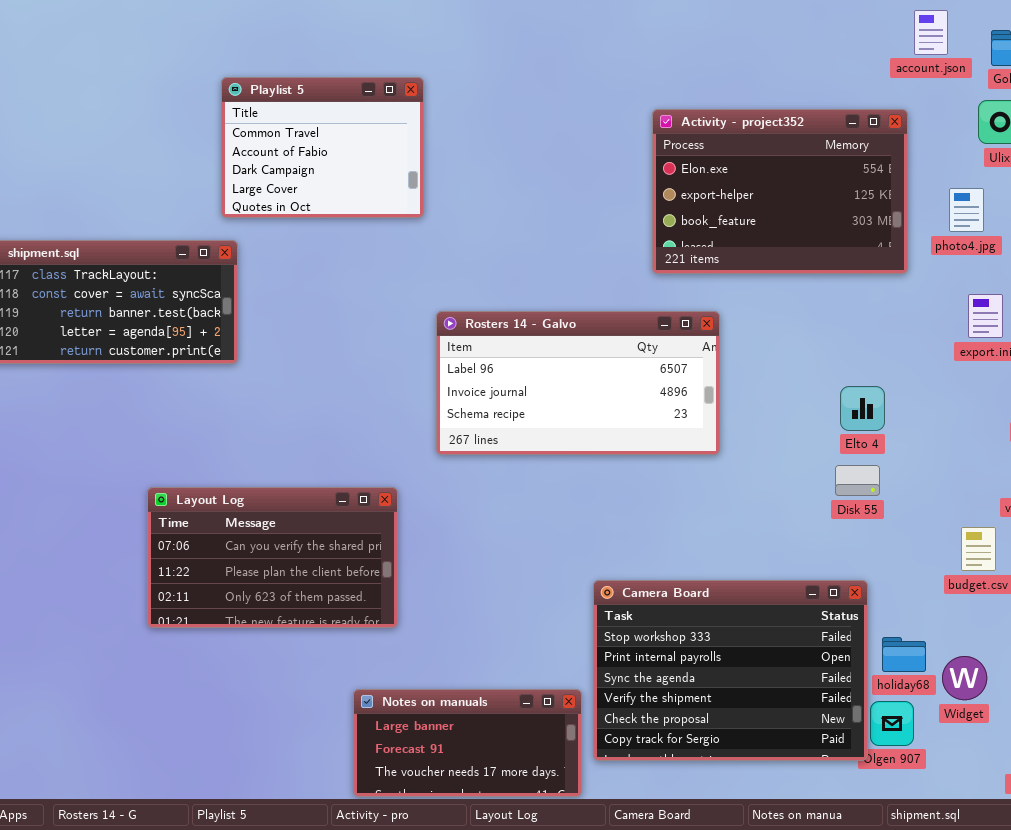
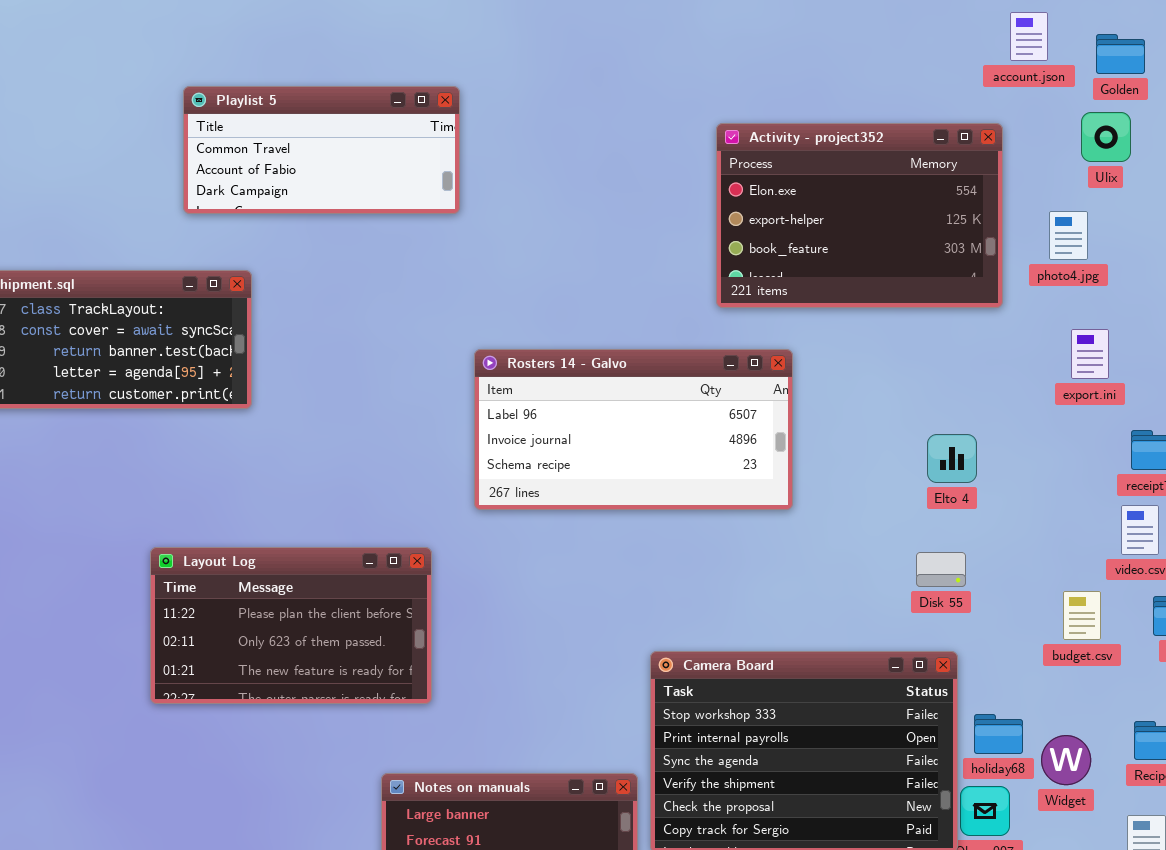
Playlist 5: [221,77,424,218] -> [183,86,460,214], resized
Disk 55: [835,465,880,496] -> [916,552,966,587], moved
Layout Log: [147,487,398,628] -> [150,547,432,704], scrolled down 1 row

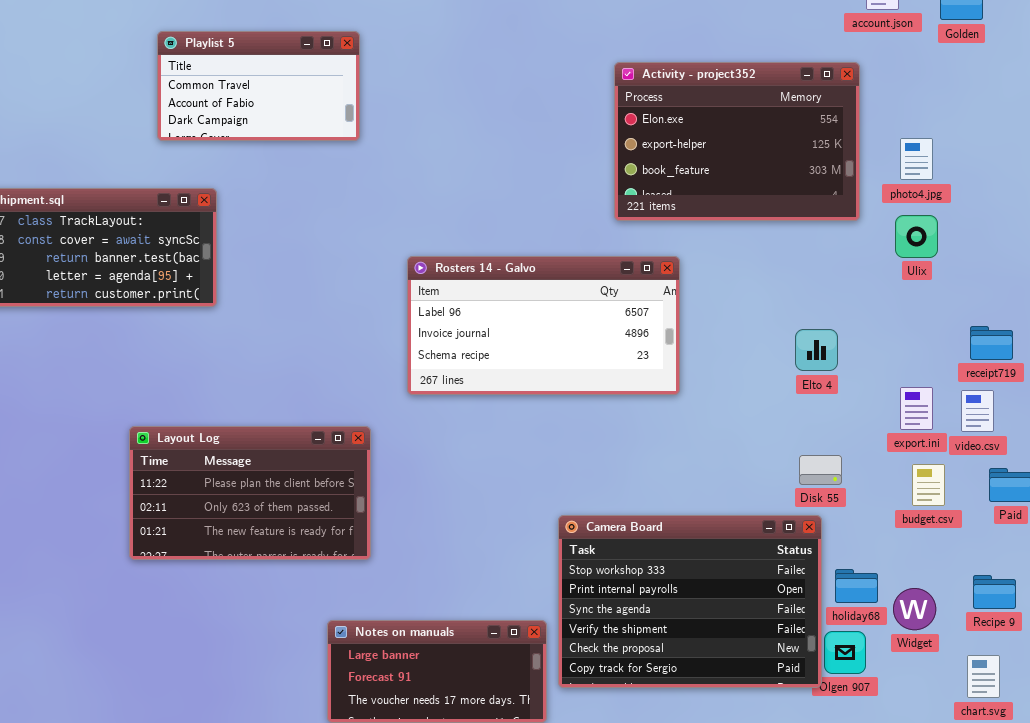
Playlist 5: [183,86,460,214] -> [157,31,360,141], resized
Ulix: [1081,112,1131,162] -> [895,215,938,258], moved
export.ini: [1071,329,1109,379] -> [900,387,933,430], moved
Disk 55: [916,552,966,587] -> [799,455,842,485], moved

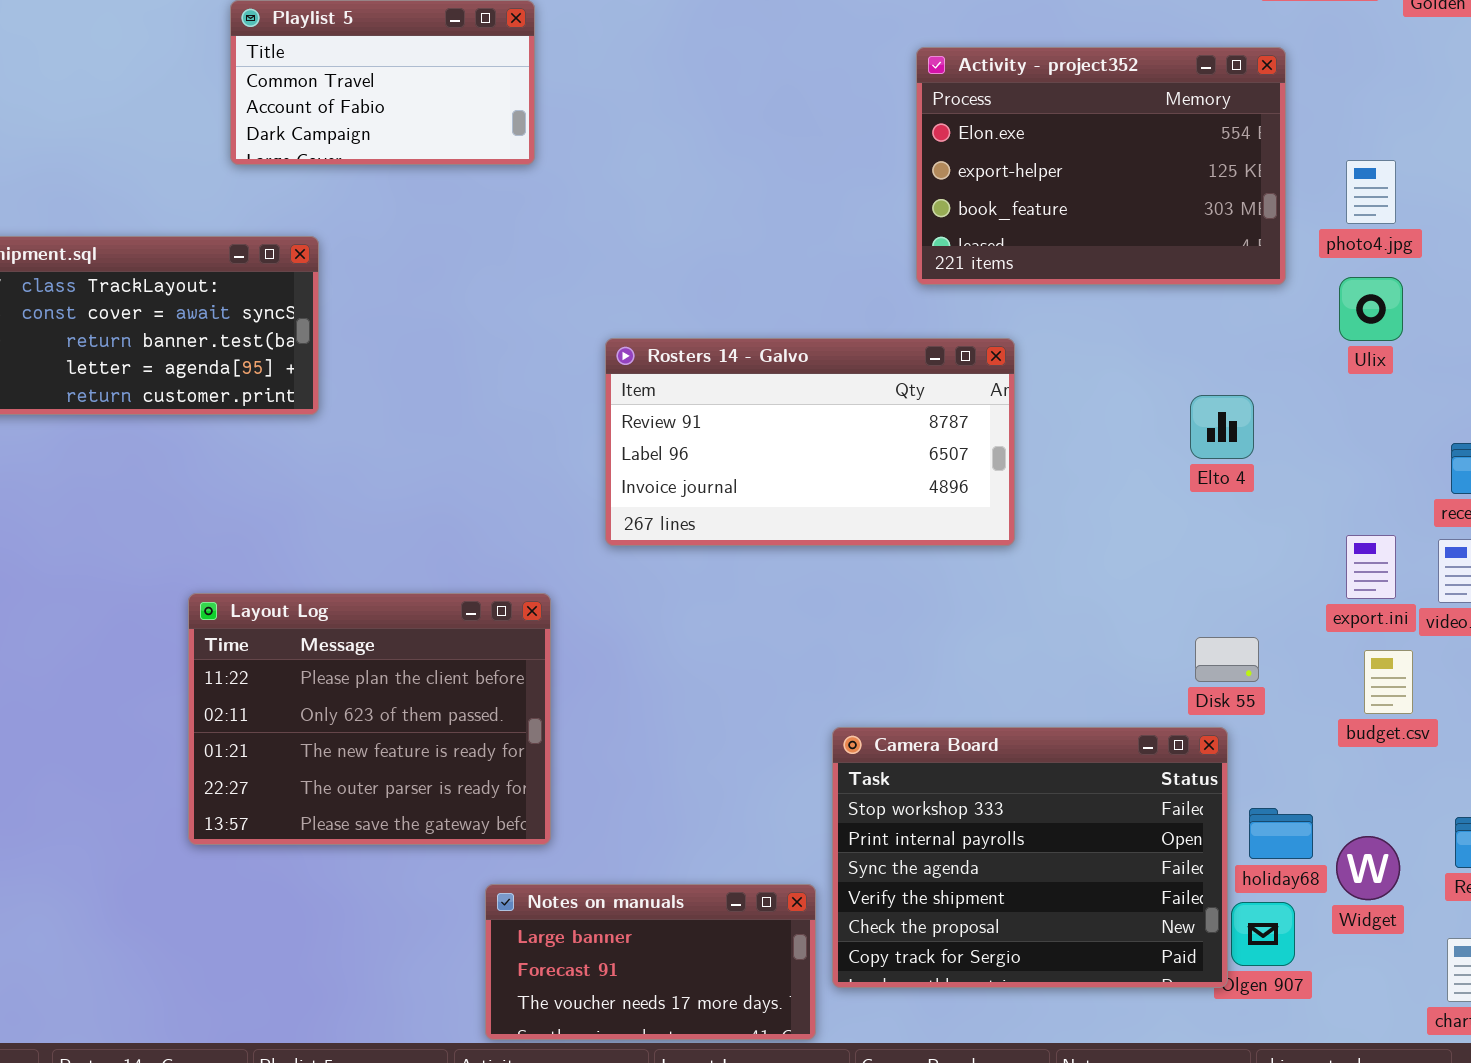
Rosters 14 - Galvo: [407,256,680,395] -> [605,338,1015,546], scrolled up 1 row
Elto 4: [795,329,838,371] -> [1190,395,1254,459], moved
Layout Log: [129,426,371,560] -> [188,593,551,845], resized

